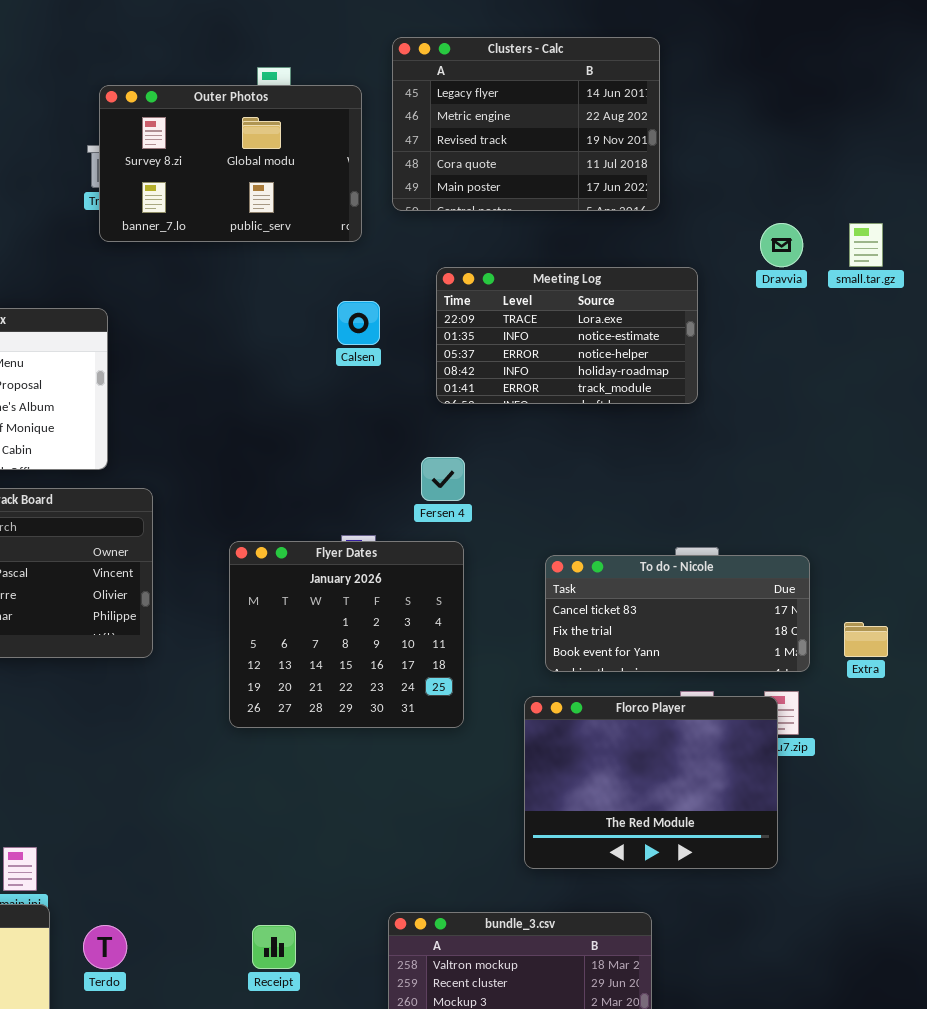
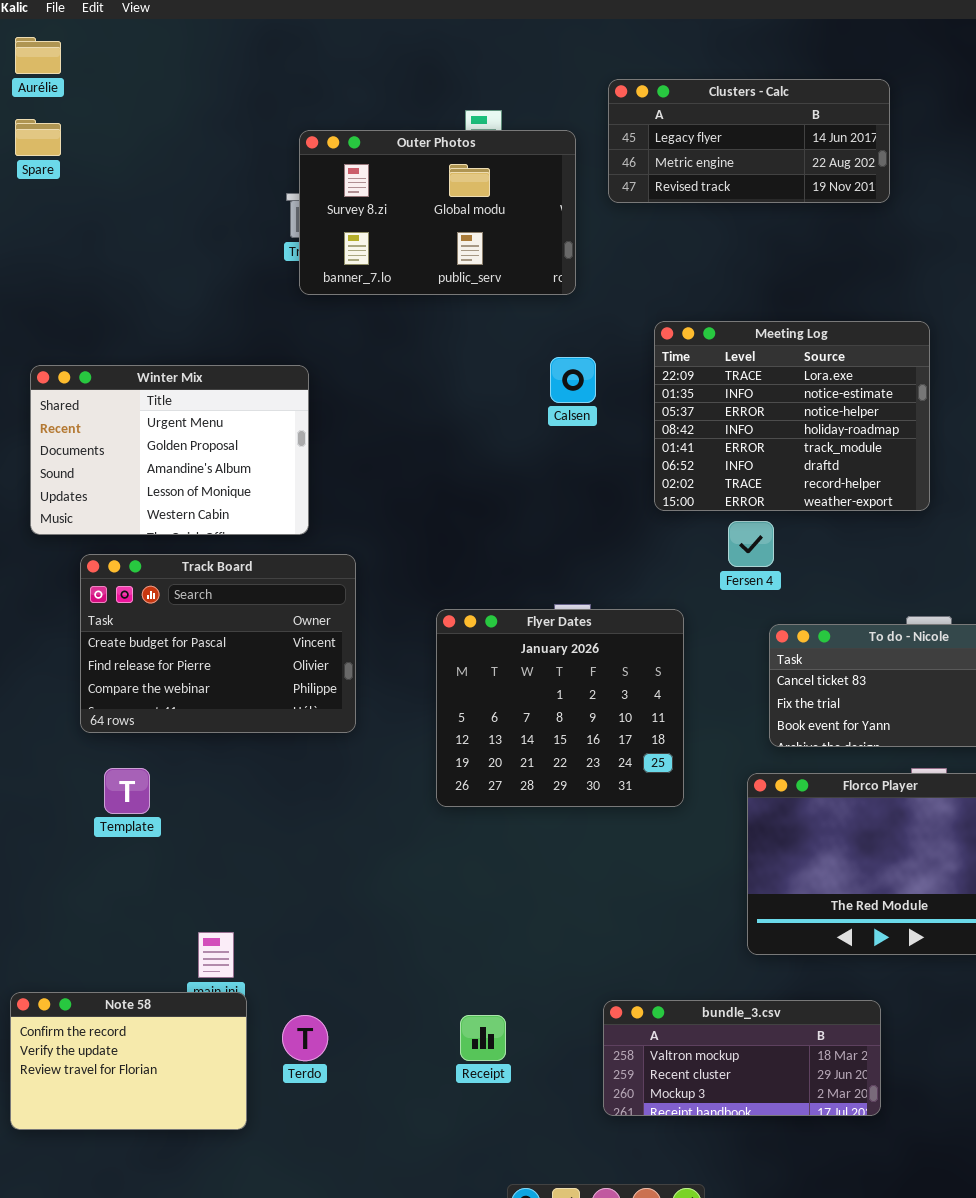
Clusters - Calc: [392,37,660,211] -> [608,79,890,203], resized
Meeting Log: [436,267,698,404] -> [654,321,930,511], resized
Fersen 4: [421,457,465,501] -> [728,521,774,567], moved

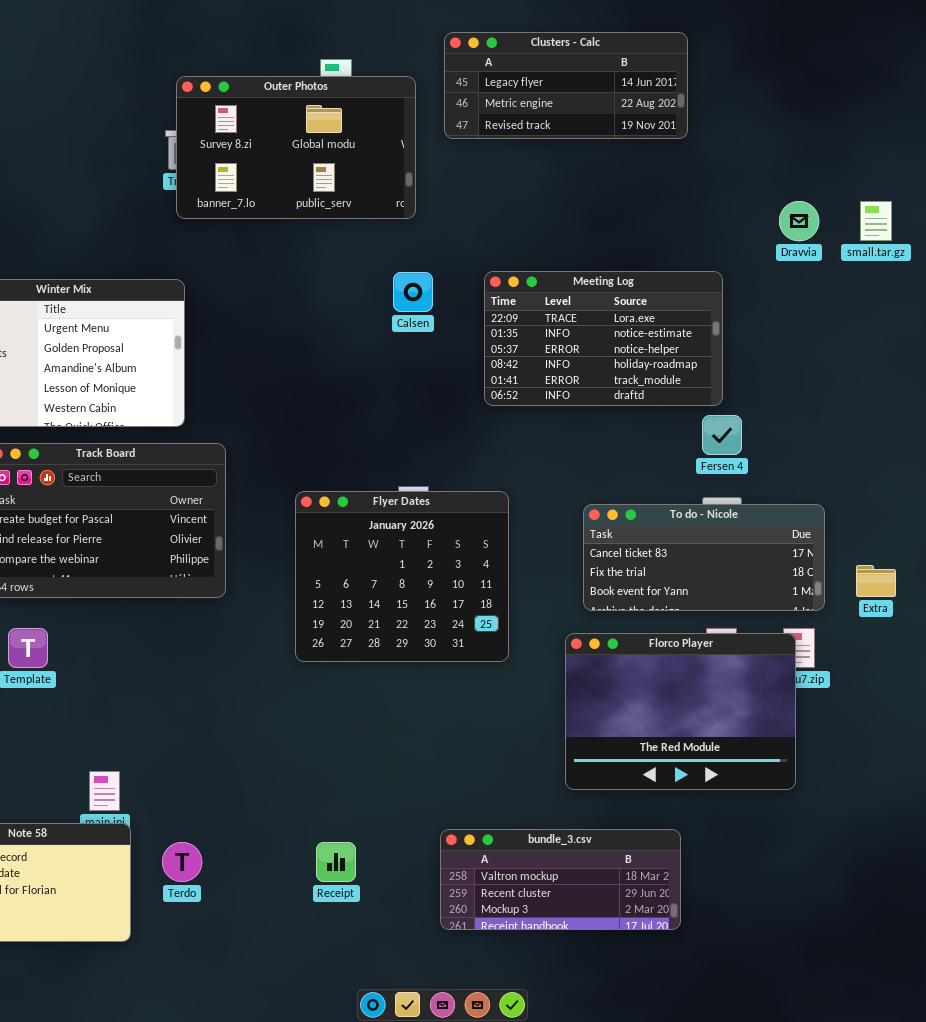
Meeting Log: [654,321,930,511] -> [484,271,723,406], resized
Fersen 4: [728,521,774,567] -> [702,415,742,455], moved

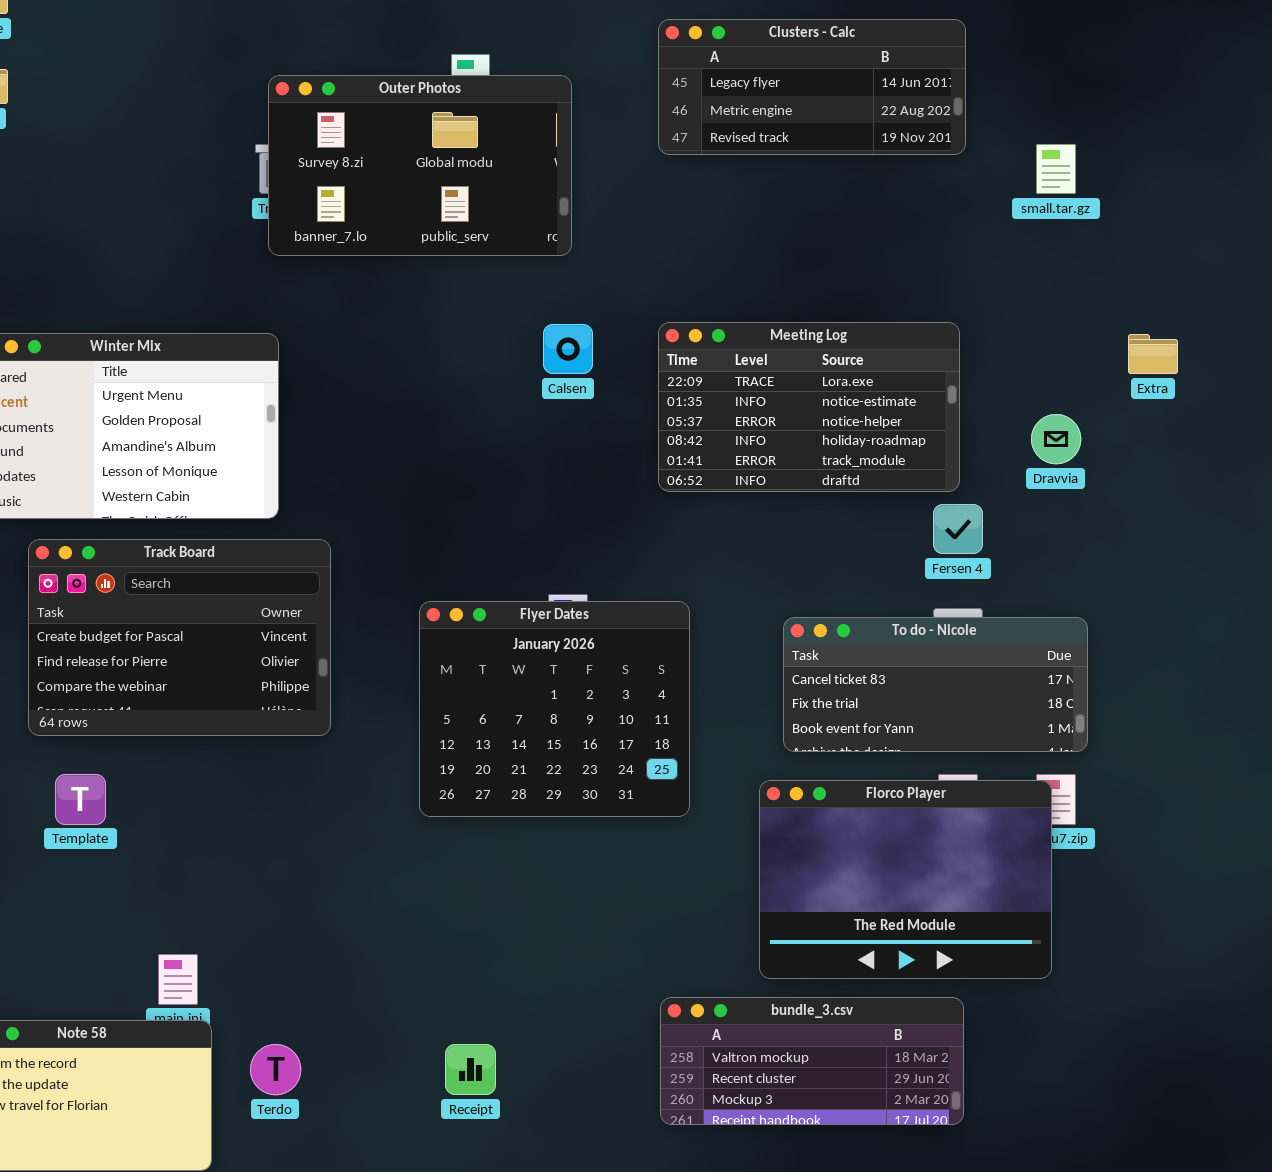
Clusters - Calc: [444,32,688,139] -> [658,19,966,155], moved
Dravvia: [779,201,819,241] -> [1031,414,1081,464], moved
small.tar.gz: [860,201,892,241] -> [1036,144,1076,194], moved
Extra: [856,565,896,597] -> [1128,334,1178,374], moved
bundle_3.csv: [440,829,681,930] -> [660,997,964,1125], moved

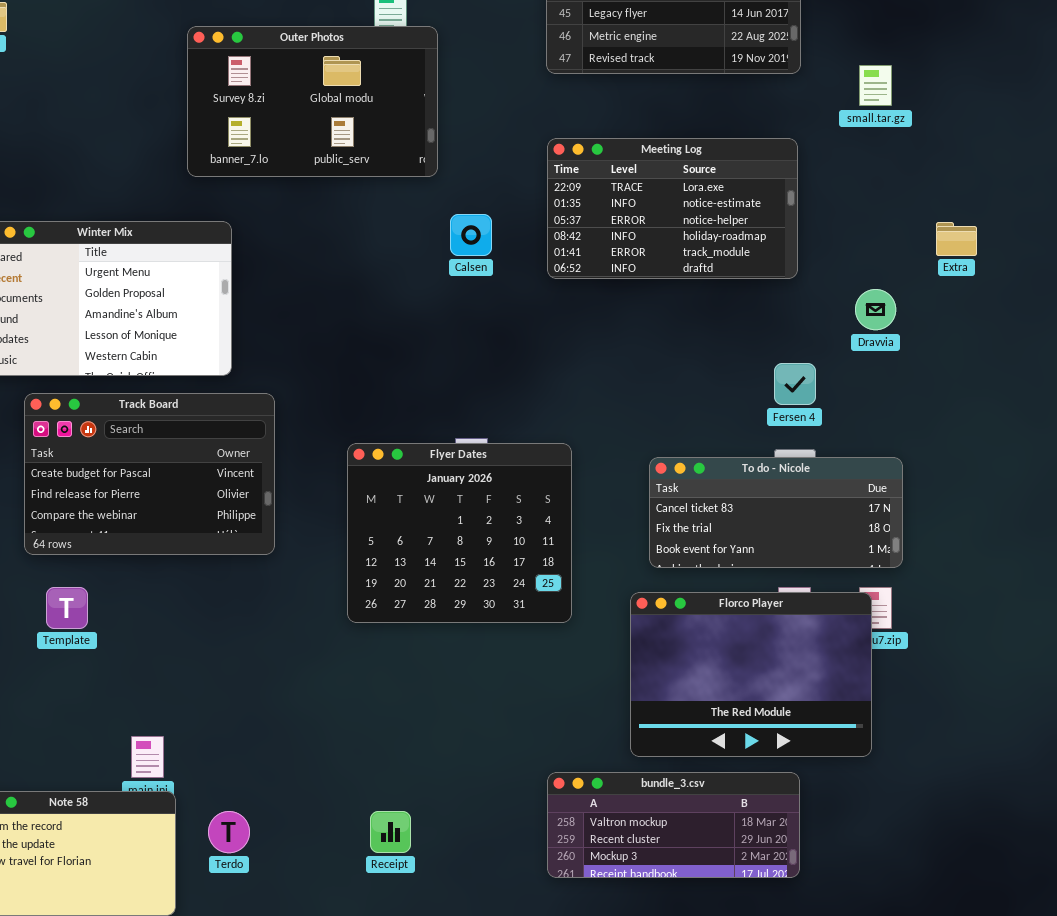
Outer Photos: [268,75,572,256] -> [187,26,438,177], moved
Meeting Log: [658,322,960,492] -> [547,138,798,279], moved

